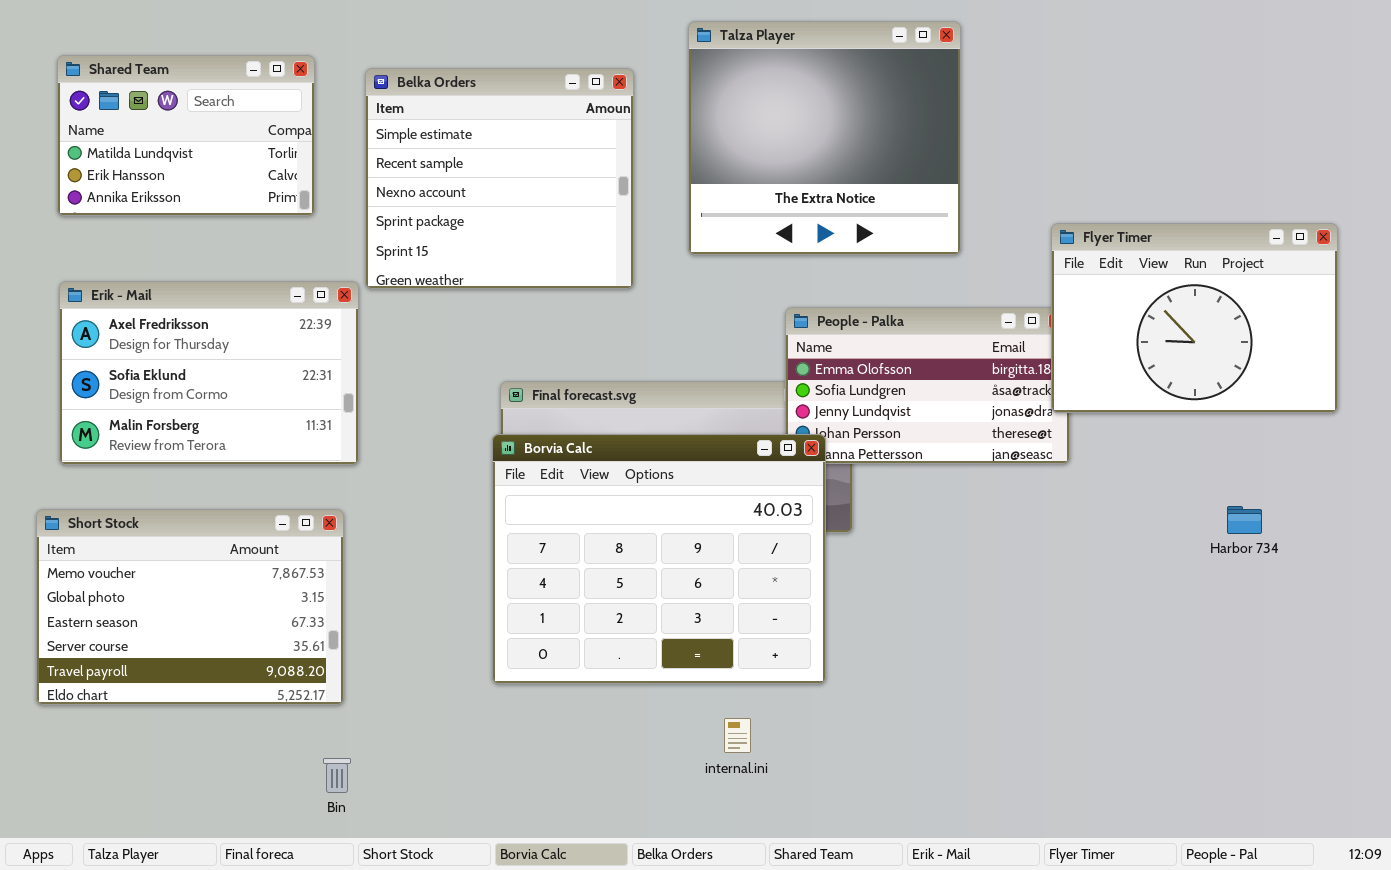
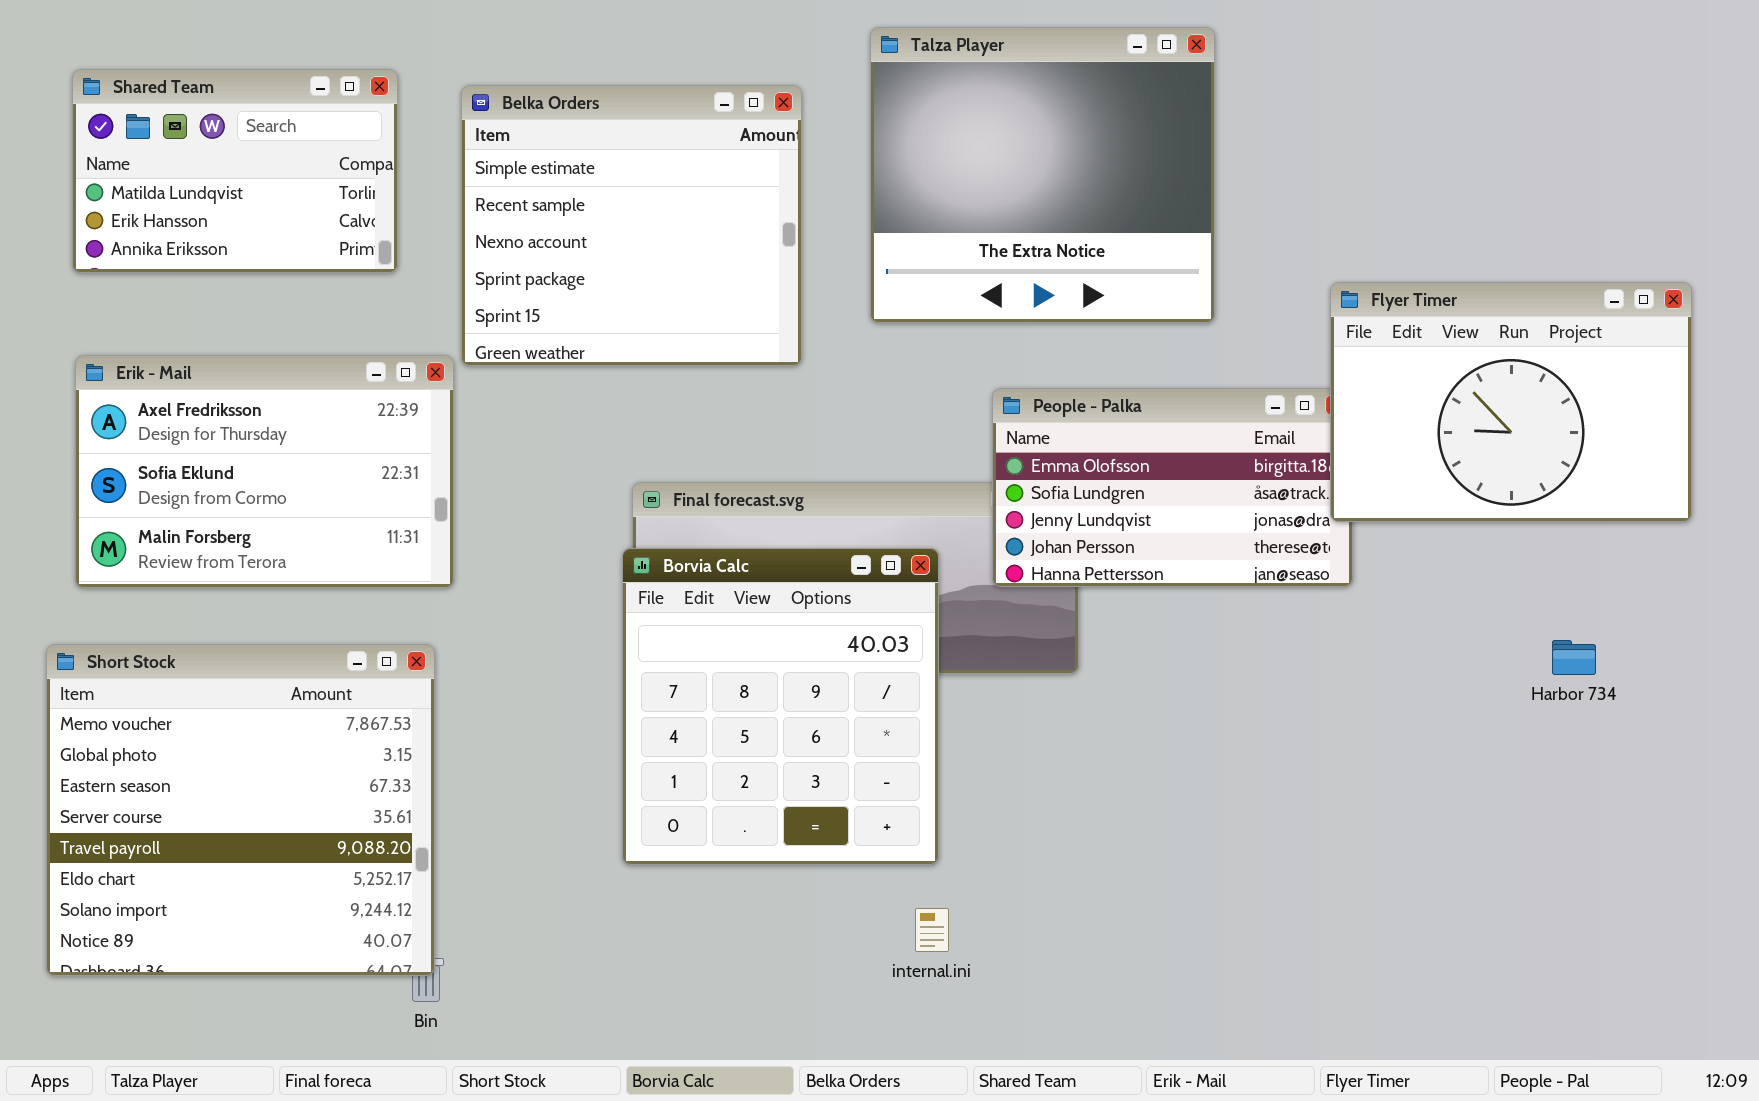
Borvia Calc: [492,434,826,684] -> [622,548,939,865], resized
Short Stock: [36,509,344,705] -> [46,644,435,976], resized

